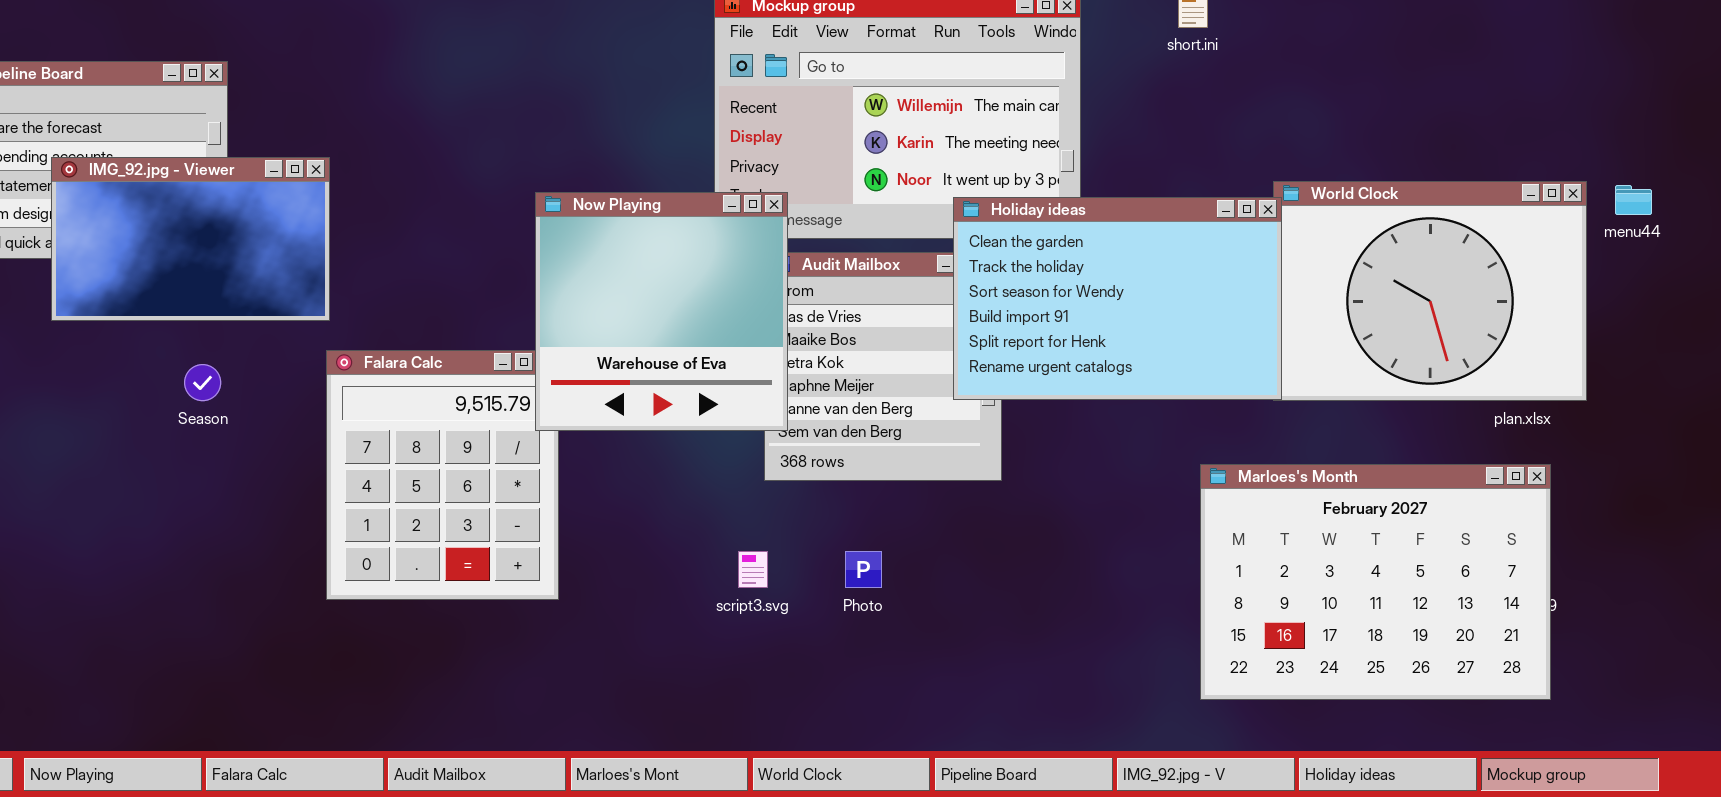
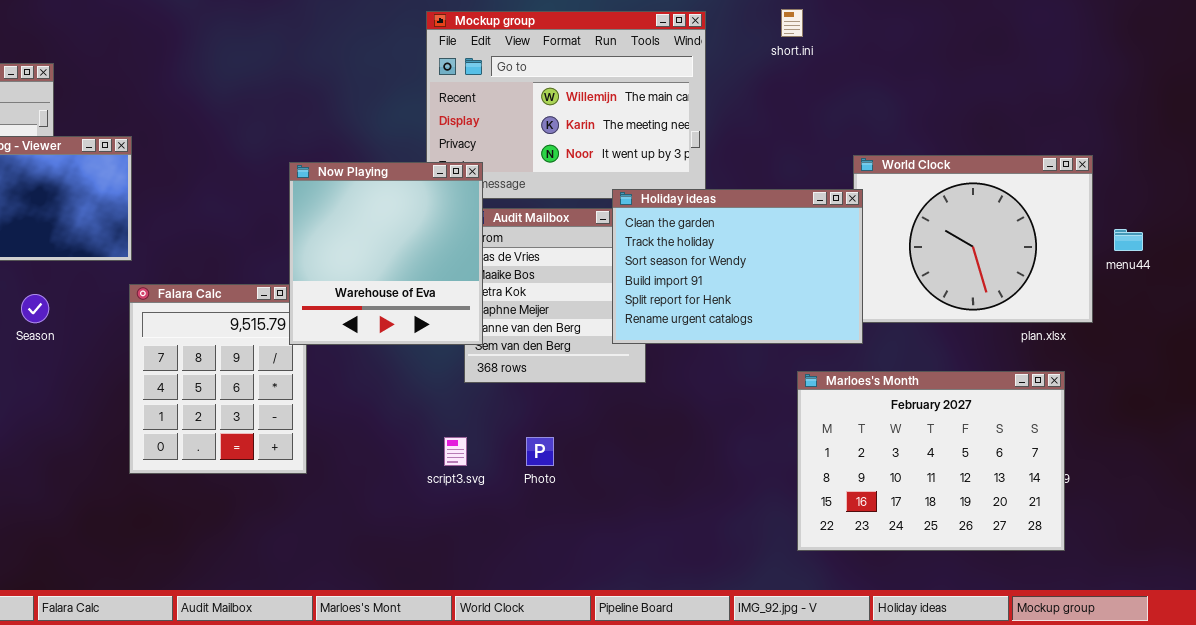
menu44: [1615,185,1652,215] -> [1114,229,1143,251], moved
Holiday ideas: [953,197,1282,400] -> [612,189,863,344], moved

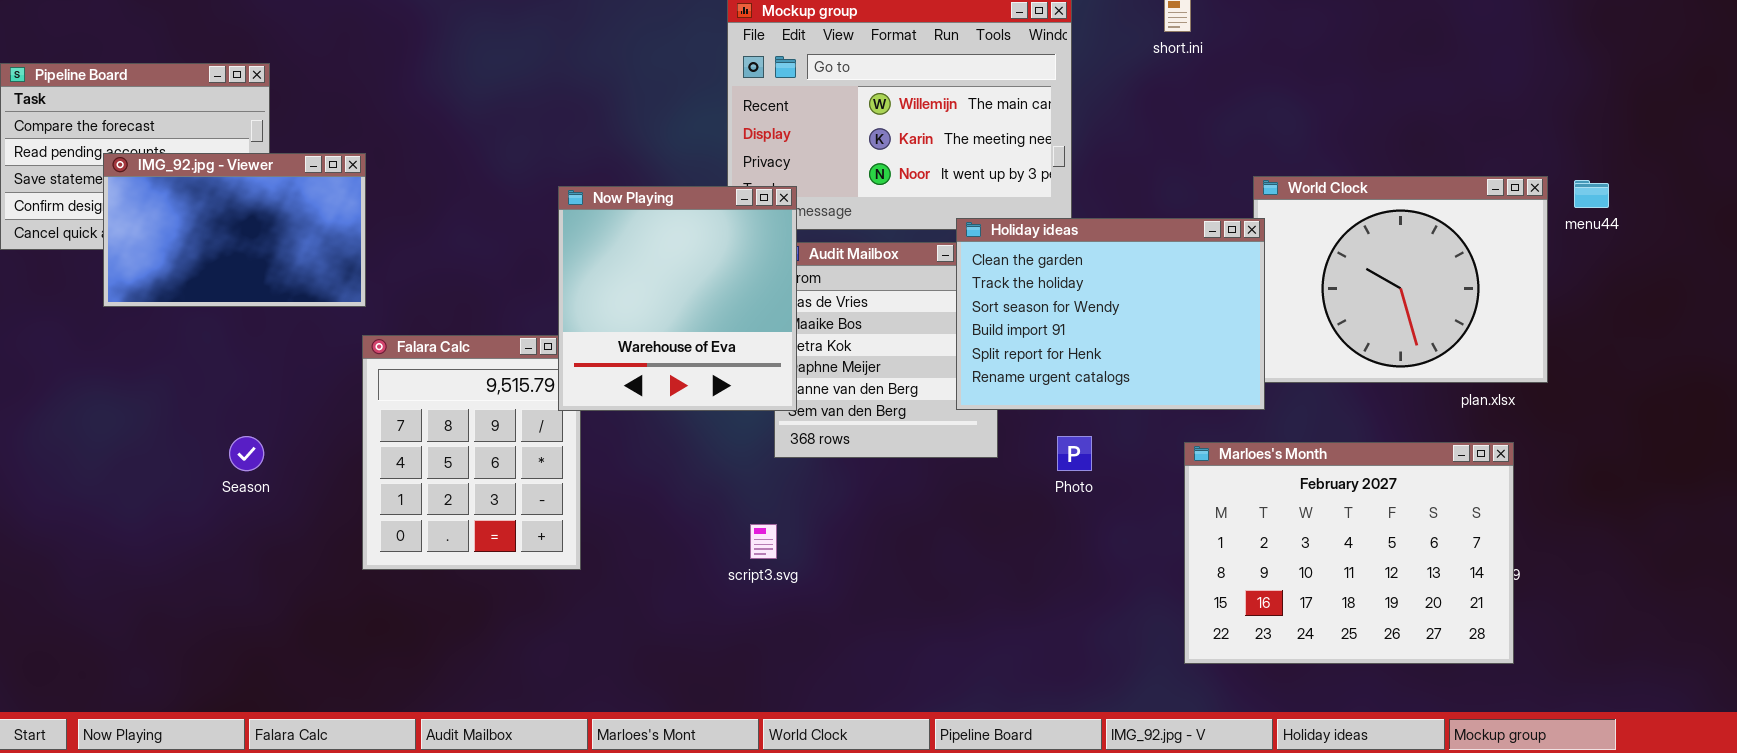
menu44: [1114,229,1143,251] -> [1574,180,1609,208], moved
Season: [21,294,49,323] -> [229,436,264,471], moved
Photo: [526,437,554,466] -> [1057,436,1092,471], moved

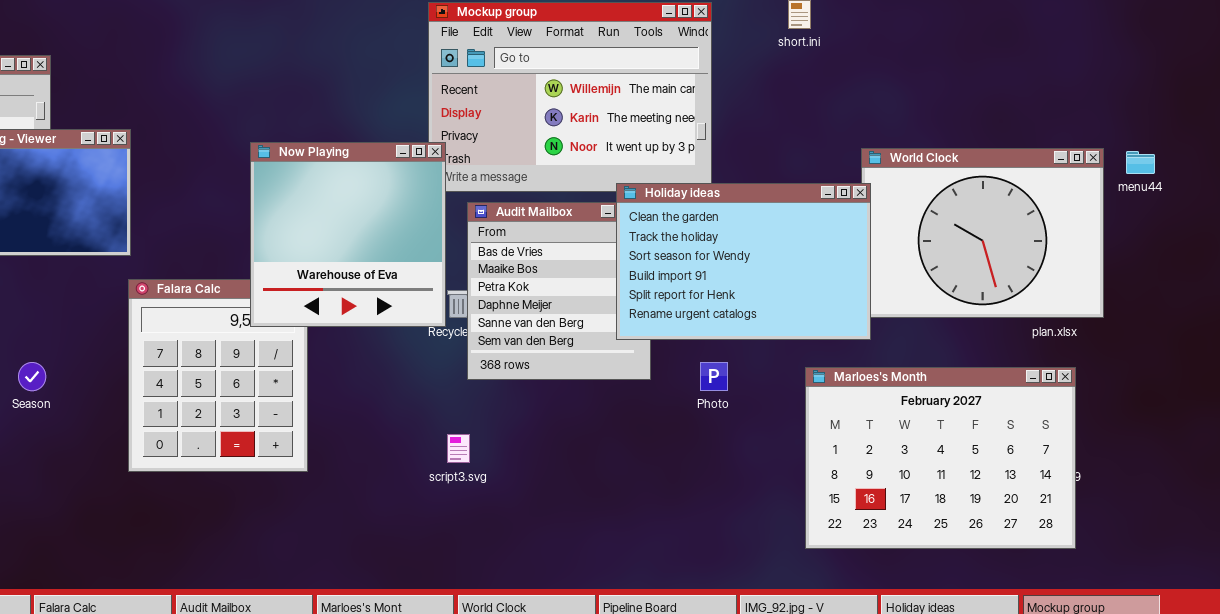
Now Playing: [558,186,797,411] -> [250,142,446,327], moved

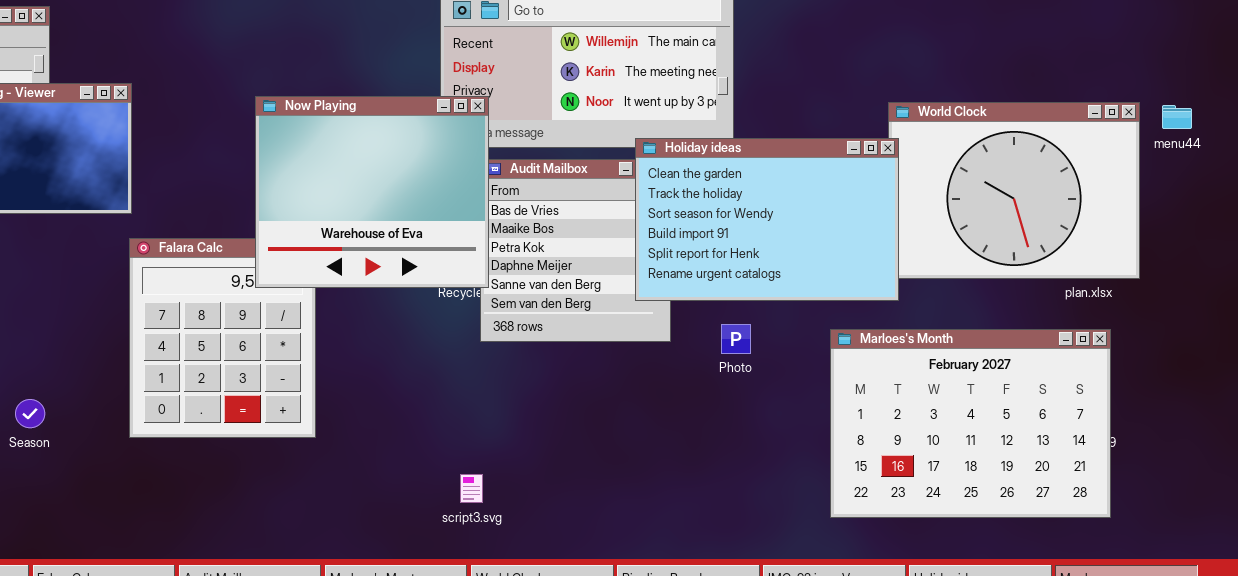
Now Playing: [250,142,446,327] -> [255,96,489,288], resized
Season: [18,362,46,391] -> [15,399,45,428], moved
script3.svg: [447,434,470,463] -> [460,474,483,503], moved

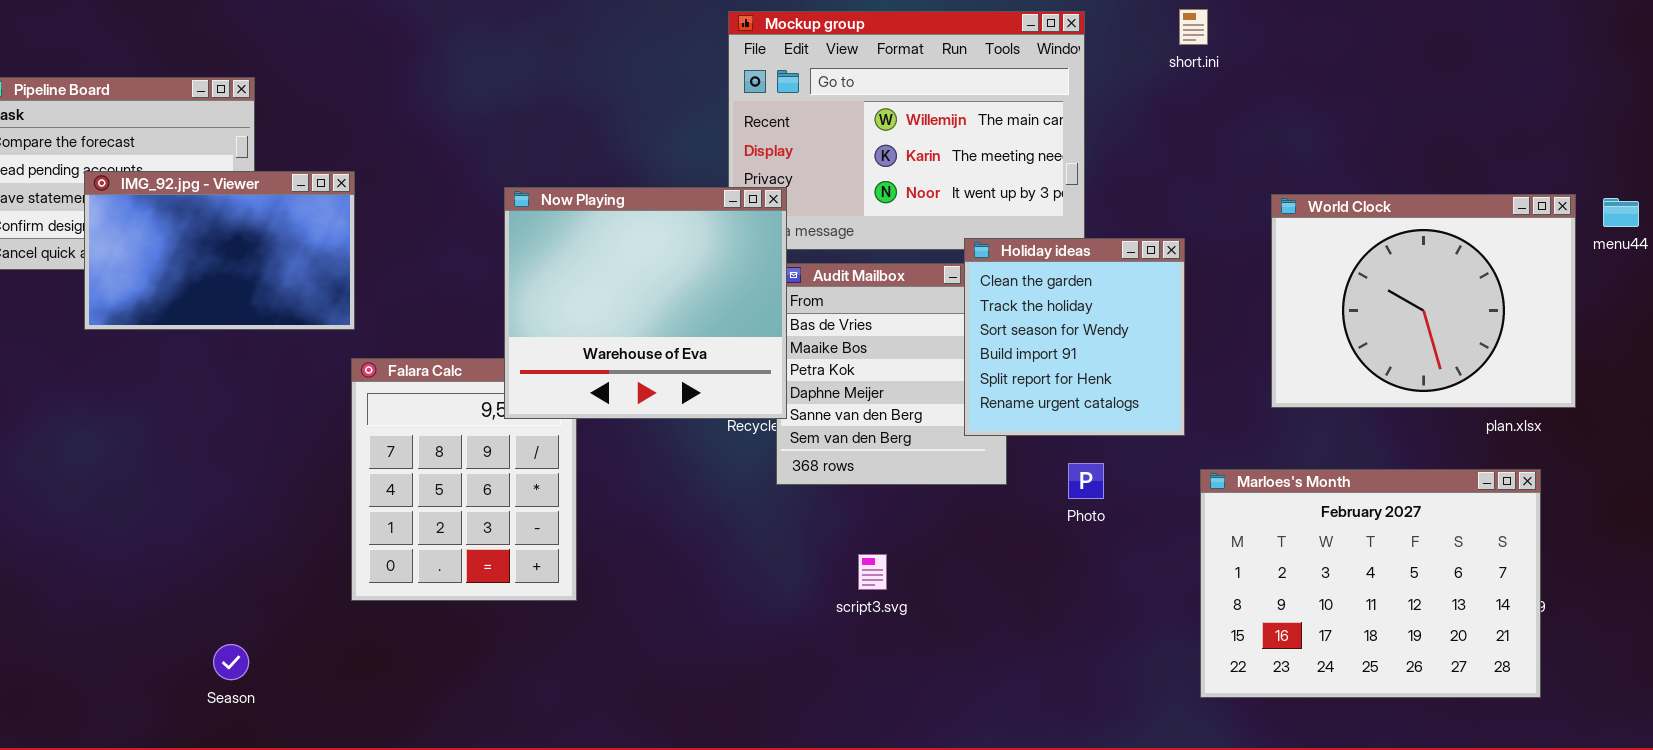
Holiday ideas: [635,138,899,301] -> [964,238,1185,436], resized
Season: [15,399,45,428] -> [213,644,249,680], moved
script3.svg: [460,474,483,503] -> [858,554,887,590], moved

